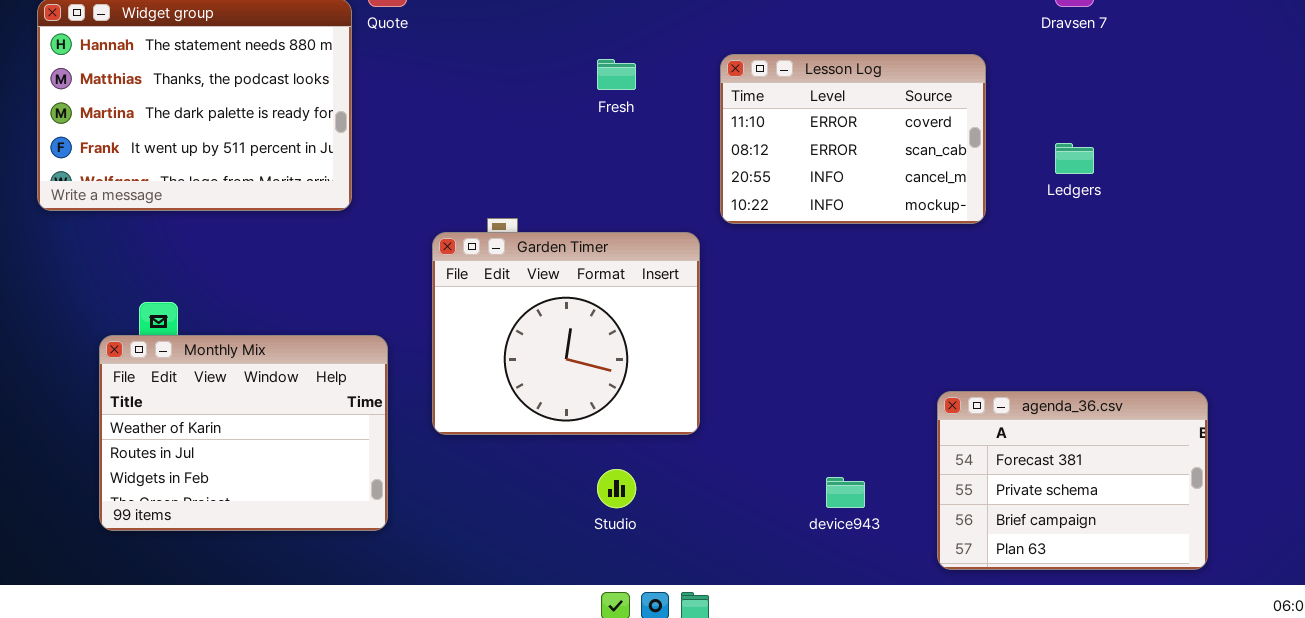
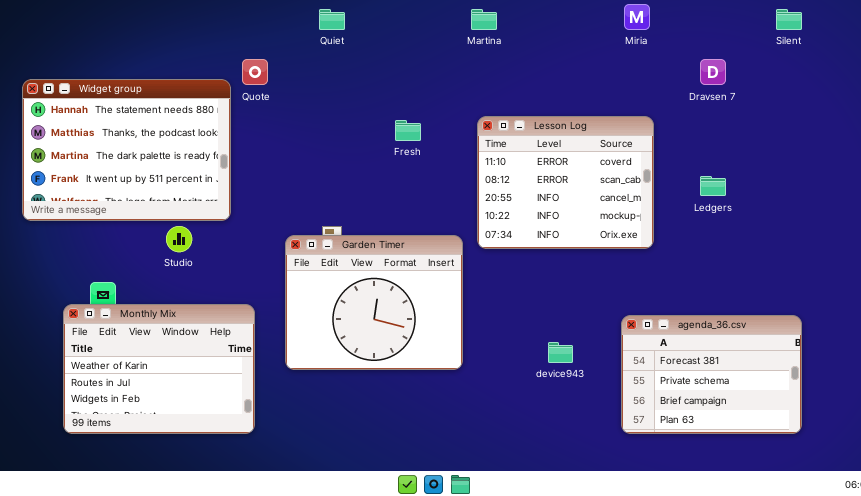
Lesson Log: [720,54,986,224] -> [477,116,654,249], resized
agenda_36.csv: [937,391,1208,570] -> [621,315,802,434], moved
Studio: [597,469,636,508] -> [166,226,192,252], moved
device943: [826,477,865,508] -> [548,342,573,363], moved

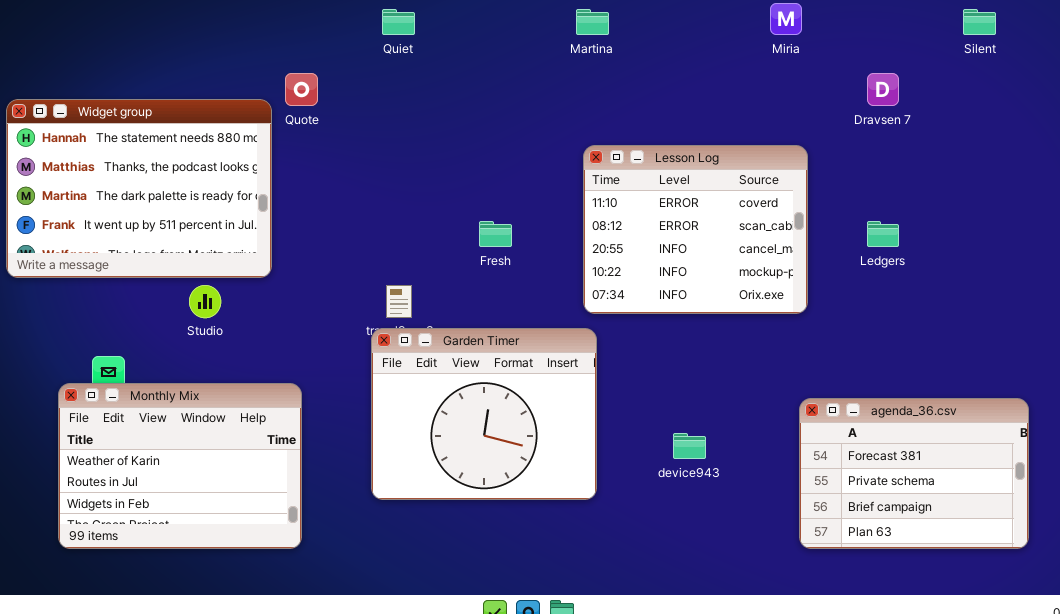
Fresh: [395,120,421,141] -> [479,221,512,247], moved
Garden Timer: [285,235,463,370] -> [371,328,597,500], moved
agenda_36.csv: [621,315,802,434] -> [799,398,1029,549], moved

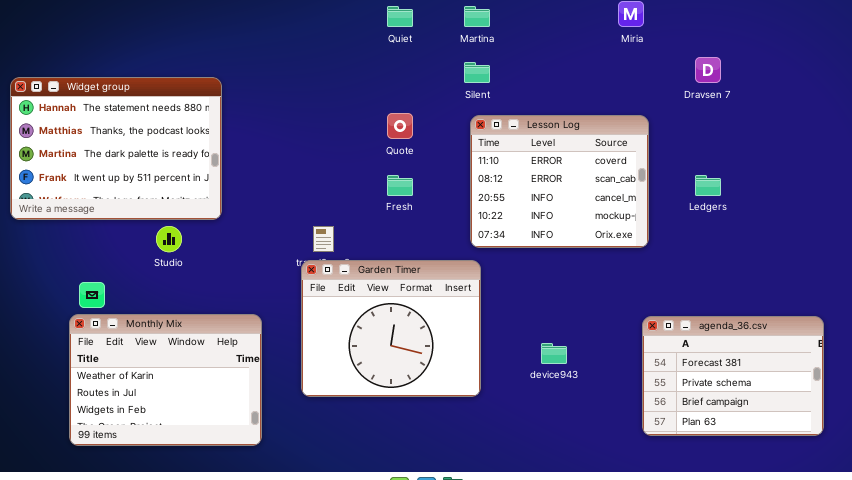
Quiet: [382,9,415,35] -> [387,6,413,27], moved
Silent: [963,9,996,35] -> [464,62,490,83], moved
Quote: [285,73,318,106] -> [387,113,413,139], moved
Monthly Mix: [58,383,302,549] -> [69,314,262,446], moved

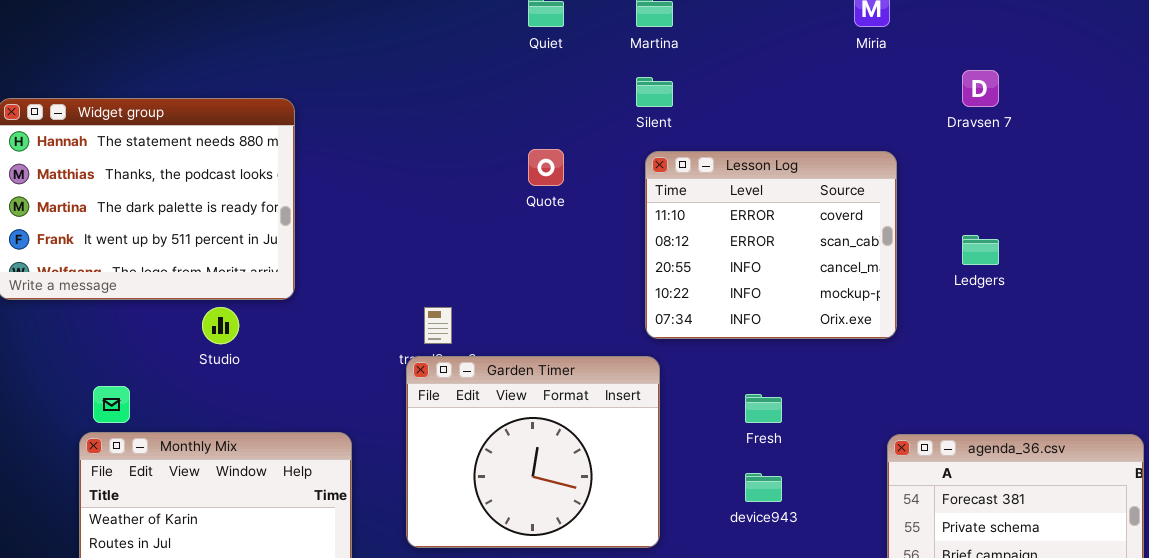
Fresh: [387,175,413,196] -> [745,394,782,423], moved

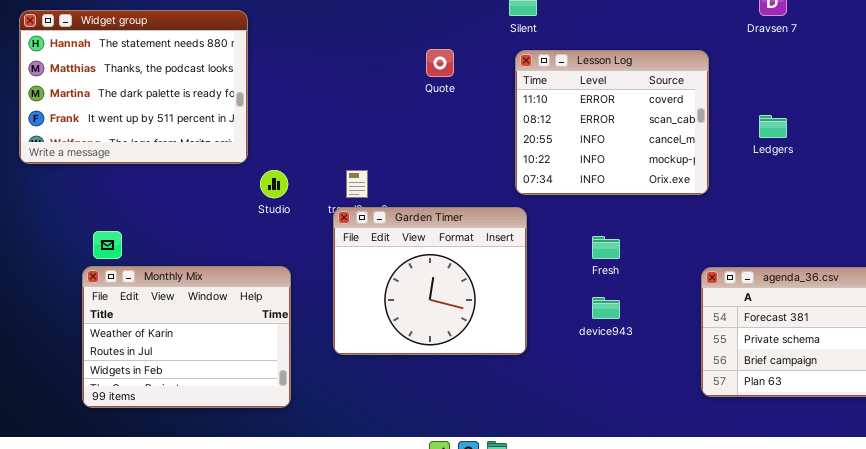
Studio: [202,307,239,344] -> [260,170,288,198], moved

